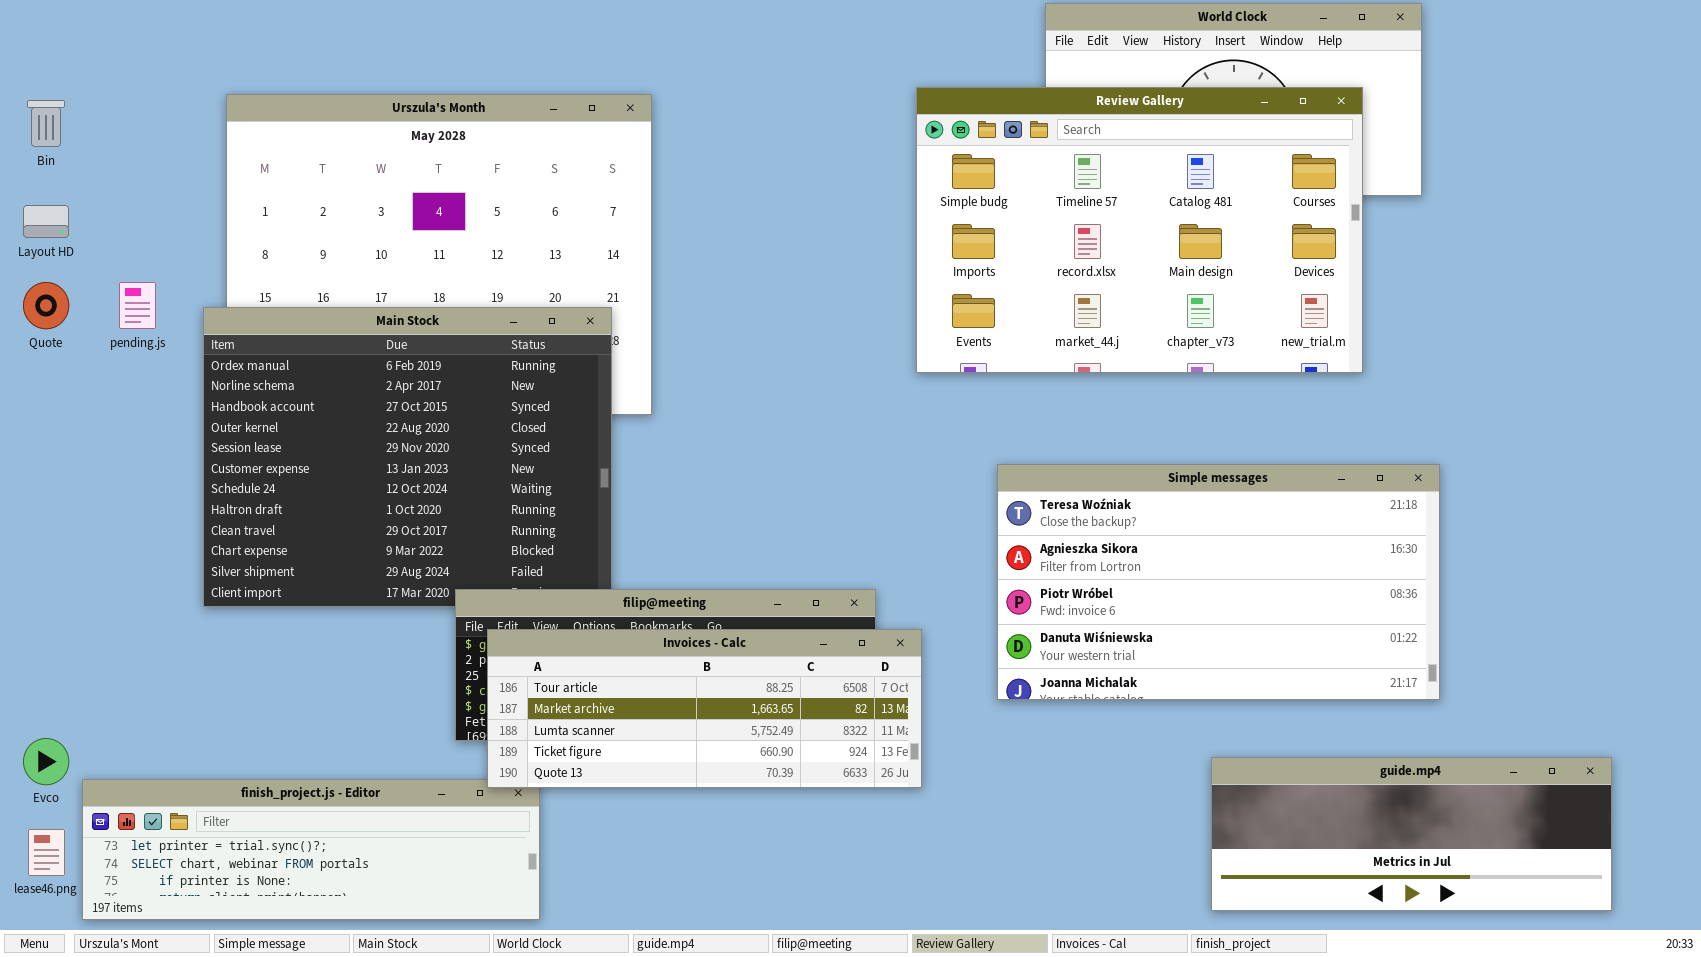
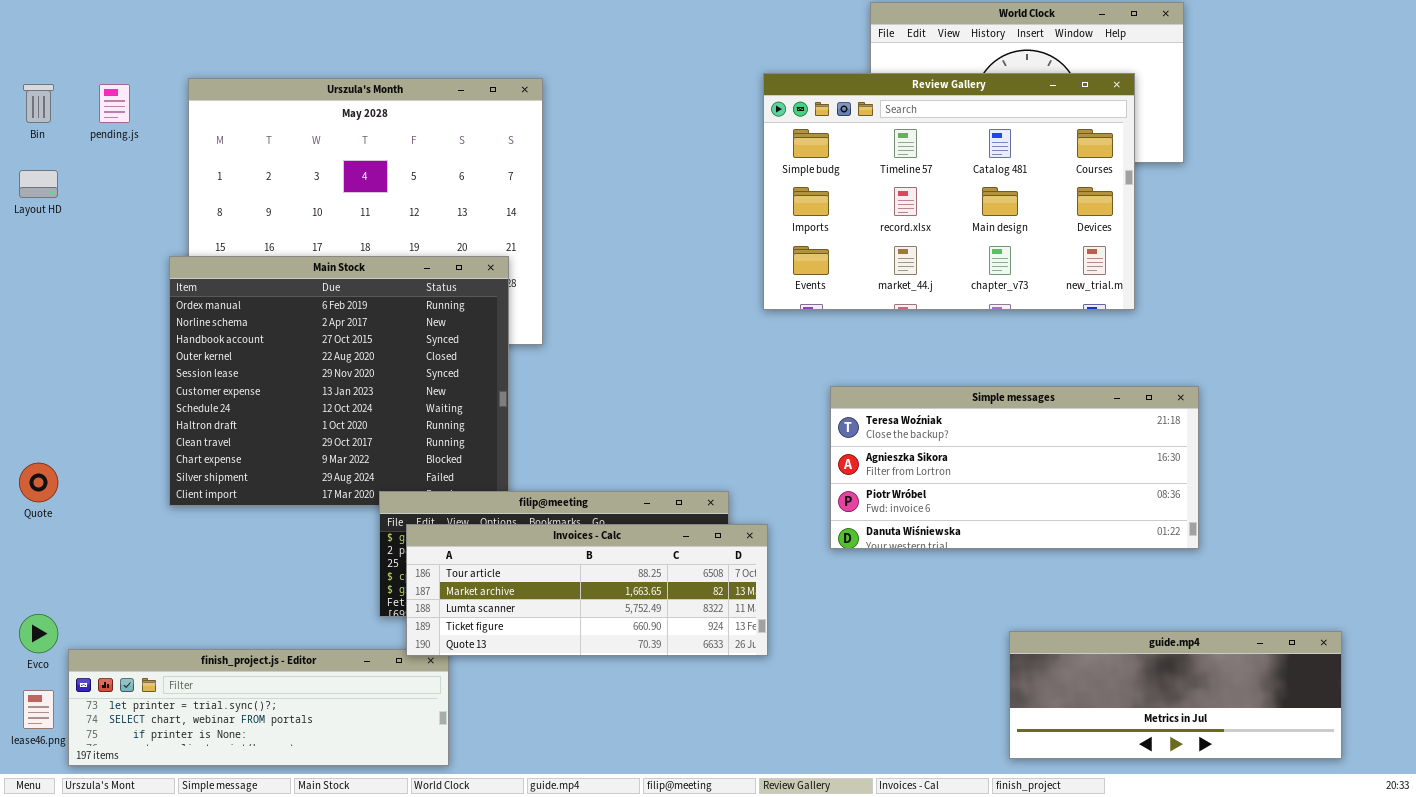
Quote: [23,282,69,329] -> [19,463,58,502], moved
pending.js: [119,282,156,329] -> [99,84,130,123], moved
Simple messages: [997,464,1440,700] -> [830,386,1199,549], resized

